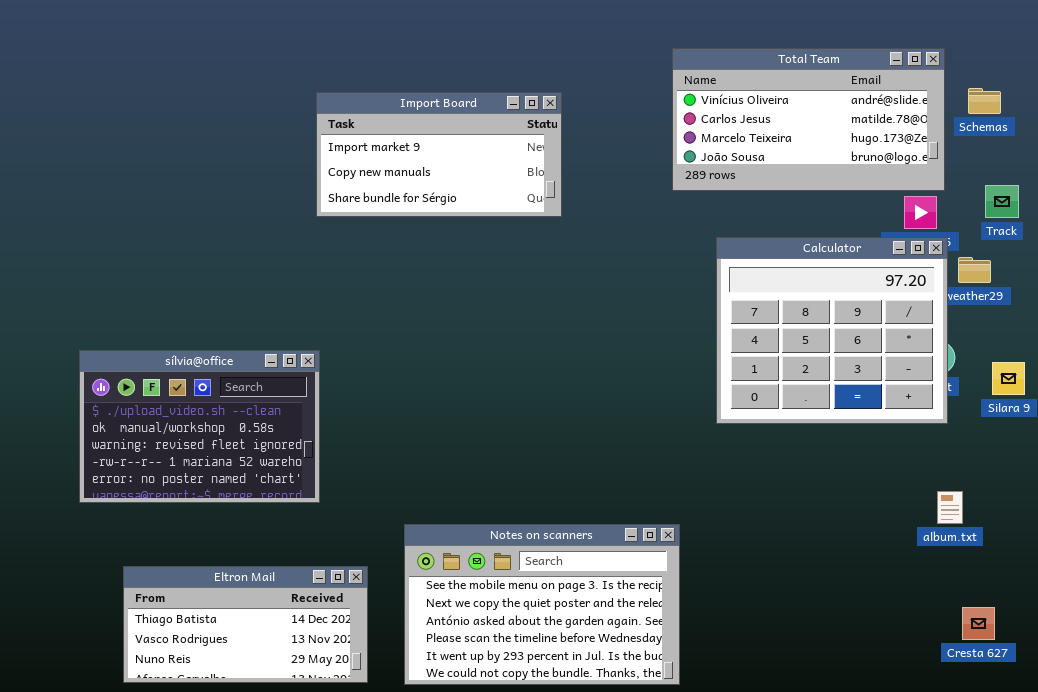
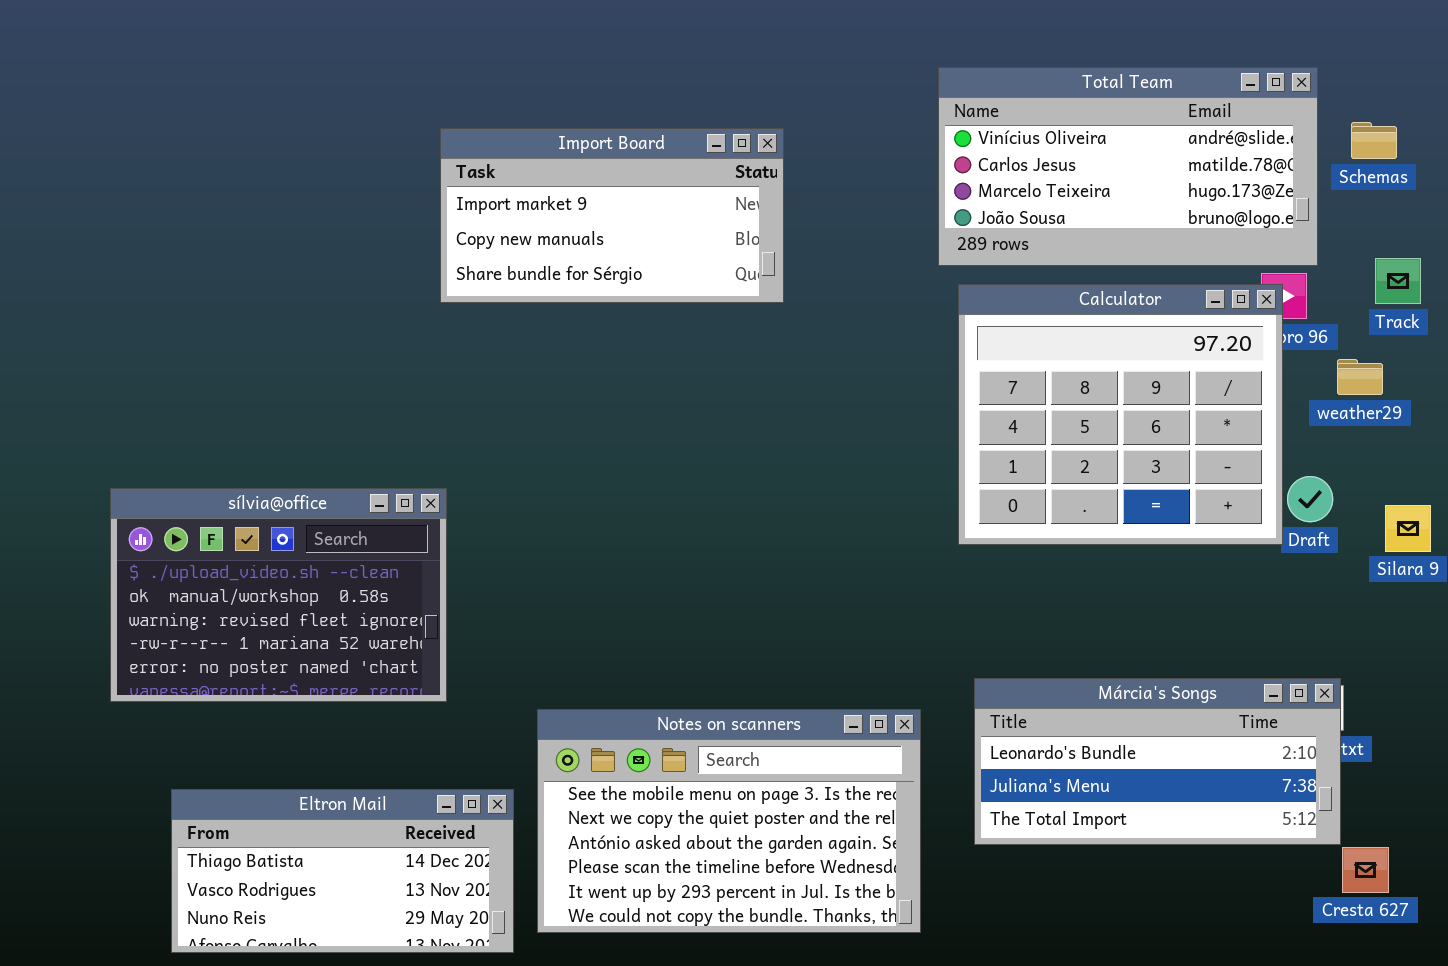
Calculator: [716,237,948,424] -> [958,284,1283,545], moved
Márcia's Songs: none -> [974,678,1341,845], opened
Notes on scanners: [404,524,680,685] -> [537,709,921,933], moved

